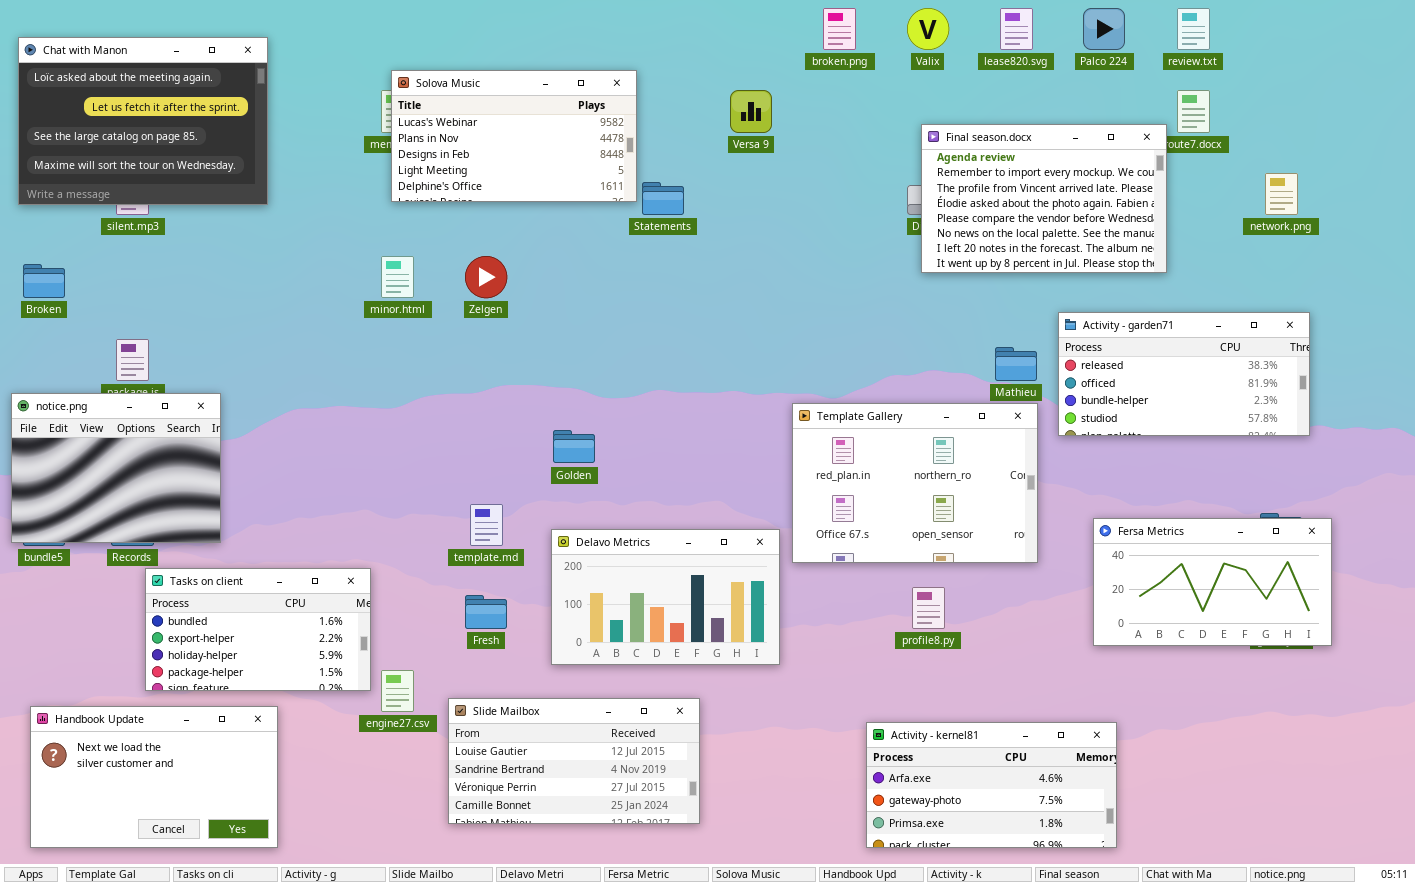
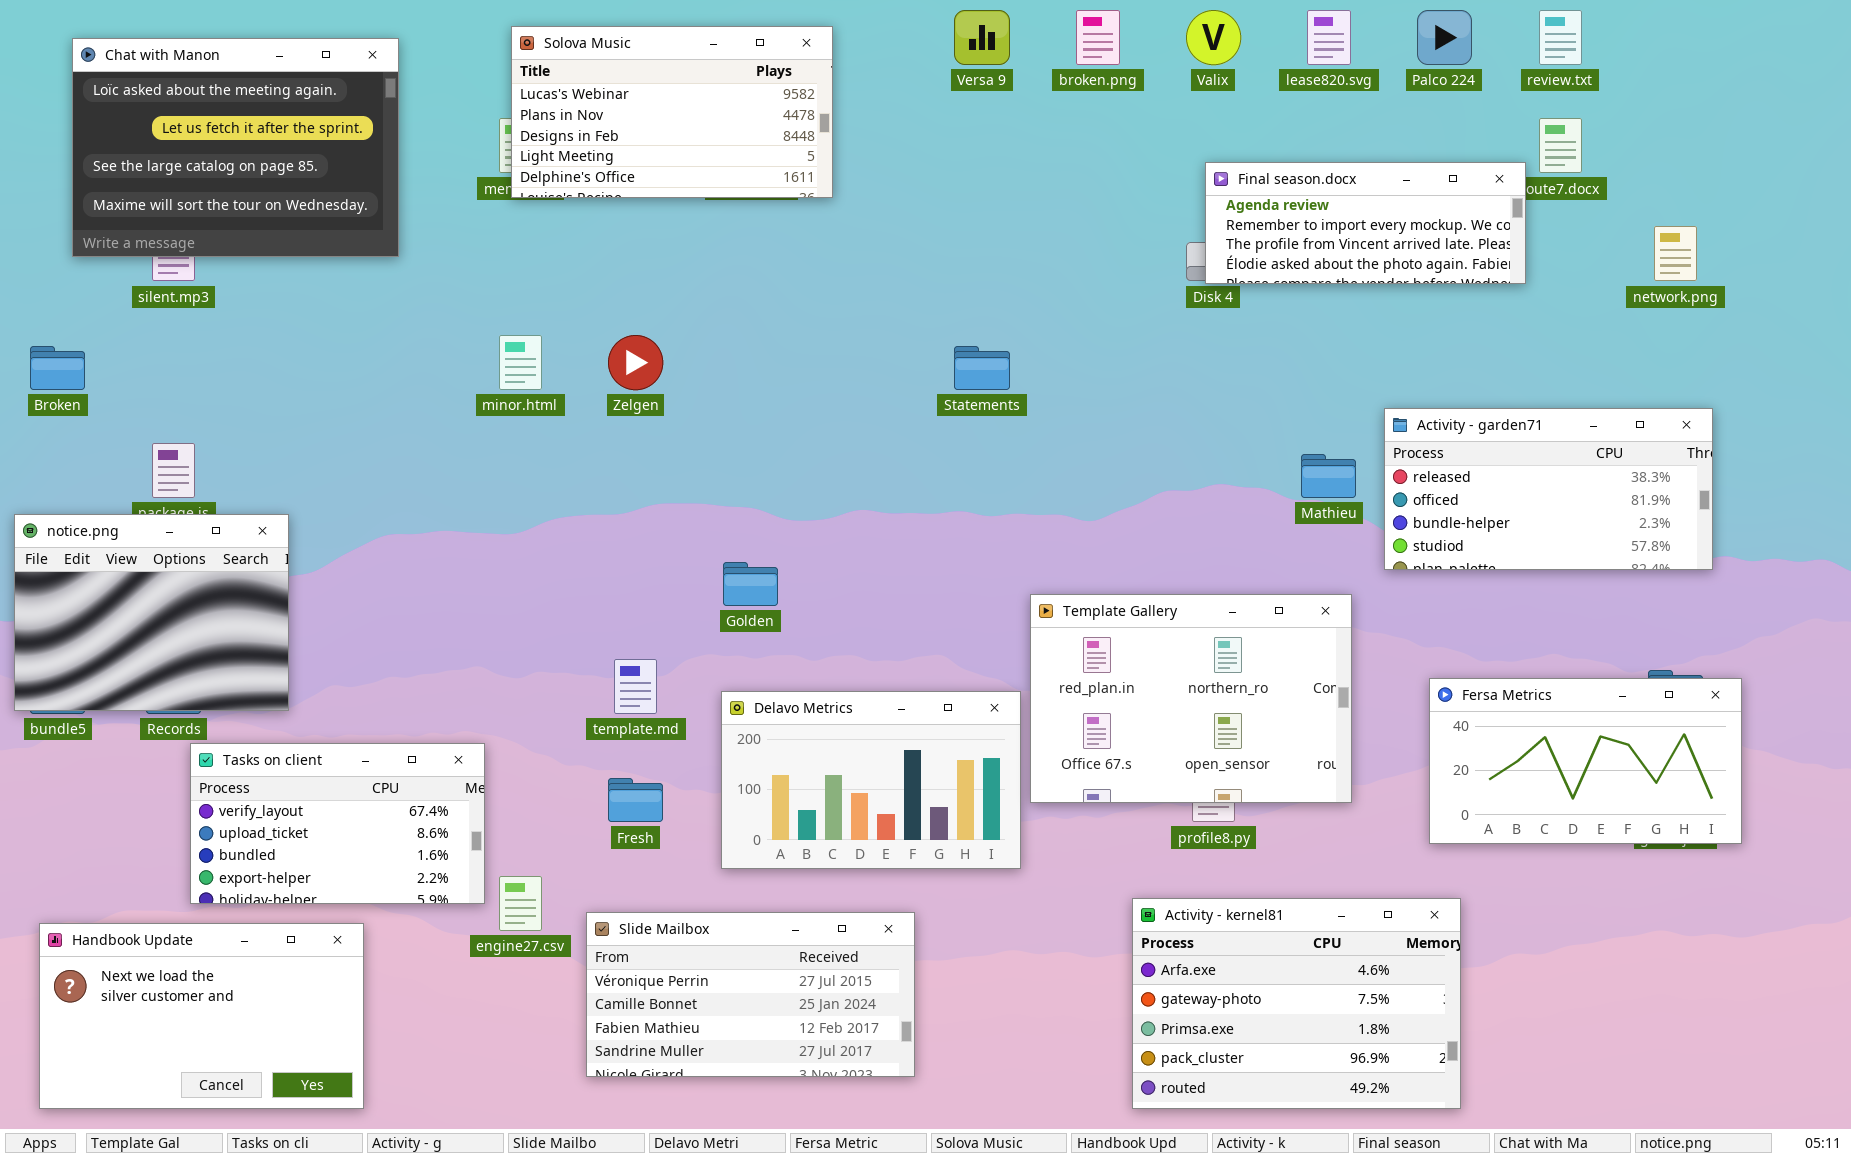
Chat with Manon: [18,37,268,205] -> [72,38,399,257], moved
Solova Music: [391,70,637,202] -> [511,26,833,198], moved
Versa 9: [730,90,772,133] -> [954,10,1010,65], moved
Final season.docx: [921,124,1167,273] -> [1205,162,1526,284], resized
Statements: [642,182,684,215] -> [954,346,1010,390], moved
Template Gallery: [792,403,1038,563] -> [1030,594,1352,803], moved
Tasks on client: [145,568,371,691] -> [190,743,485,904], scrolled up 2 rows
Slide Mailbox: [448,698,700,824] -> [586,912,915,1077], scrolled down 2 rows
Activity - kernel81: [866,722,1117,848] -> [1132,898,1461,1109], resized

